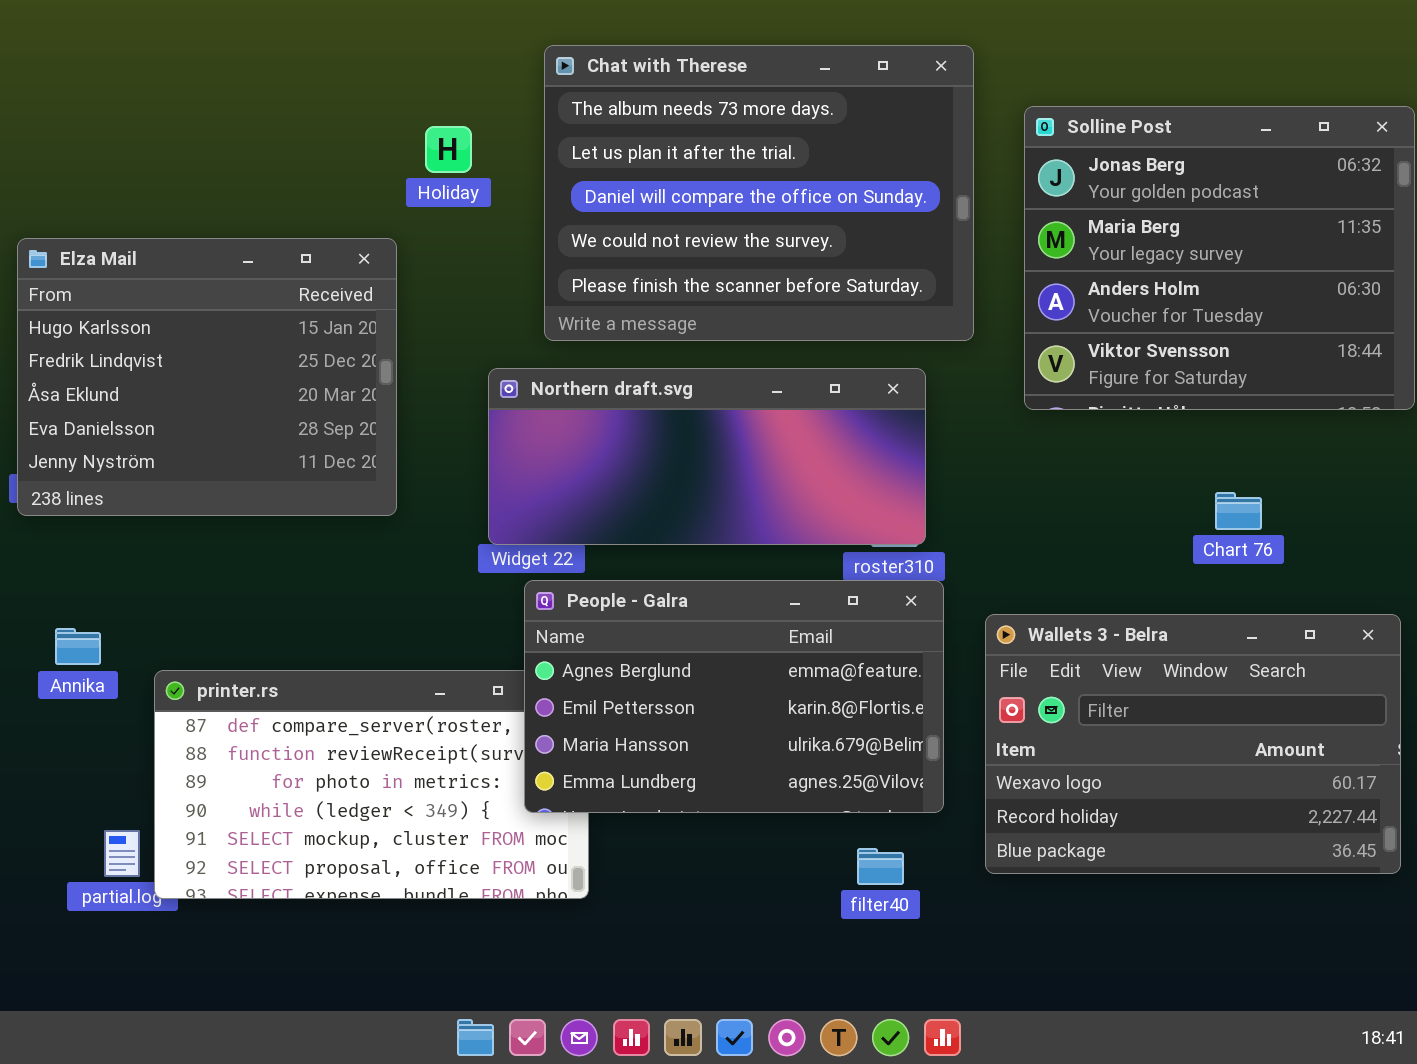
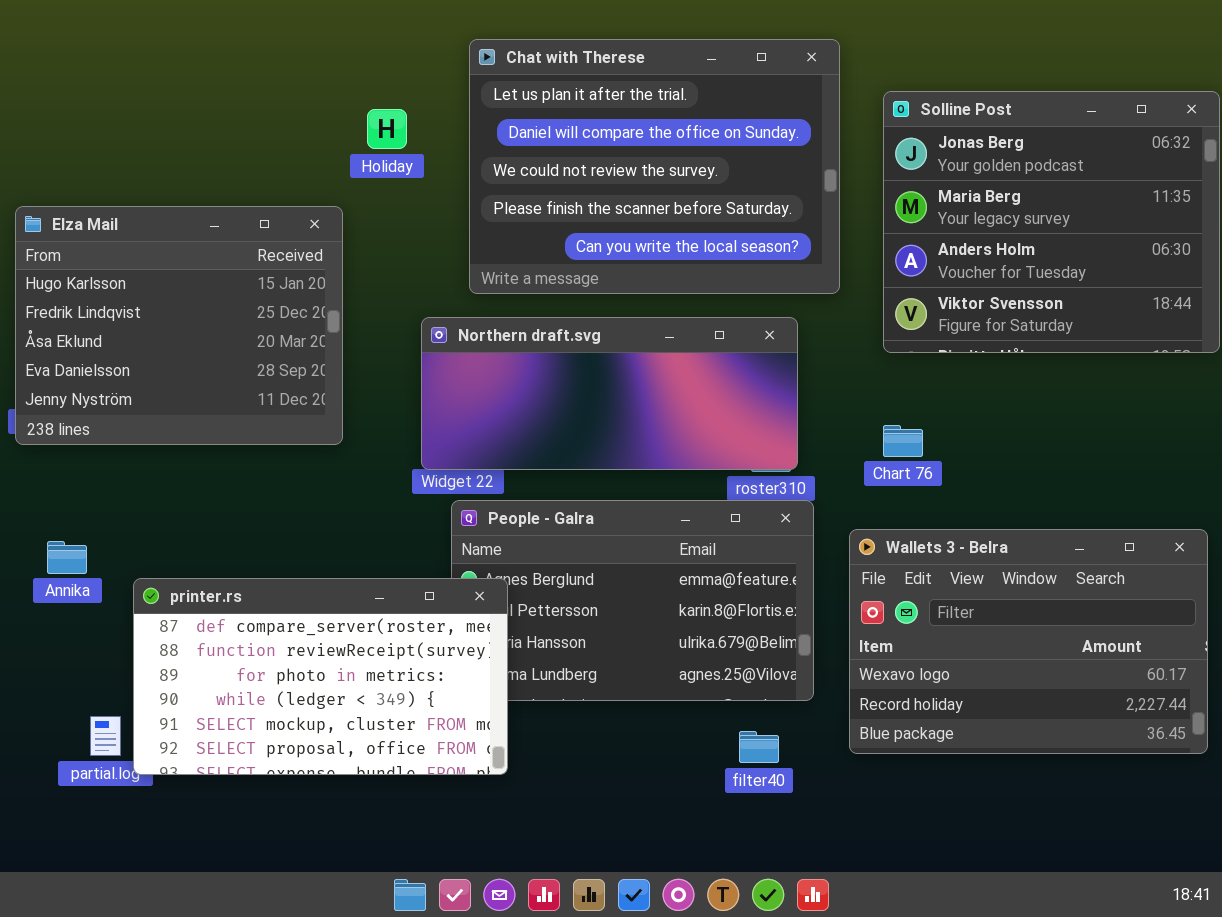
Chat with Therese: [544,45,974,341] -> [469,39,840,294], scrolled down 1 row
Chart 76: [1215,492,1262,530] -> [883,425,923,457], moved
printer.rs: [154,670,589,899] -> [133,578,508,775], raised

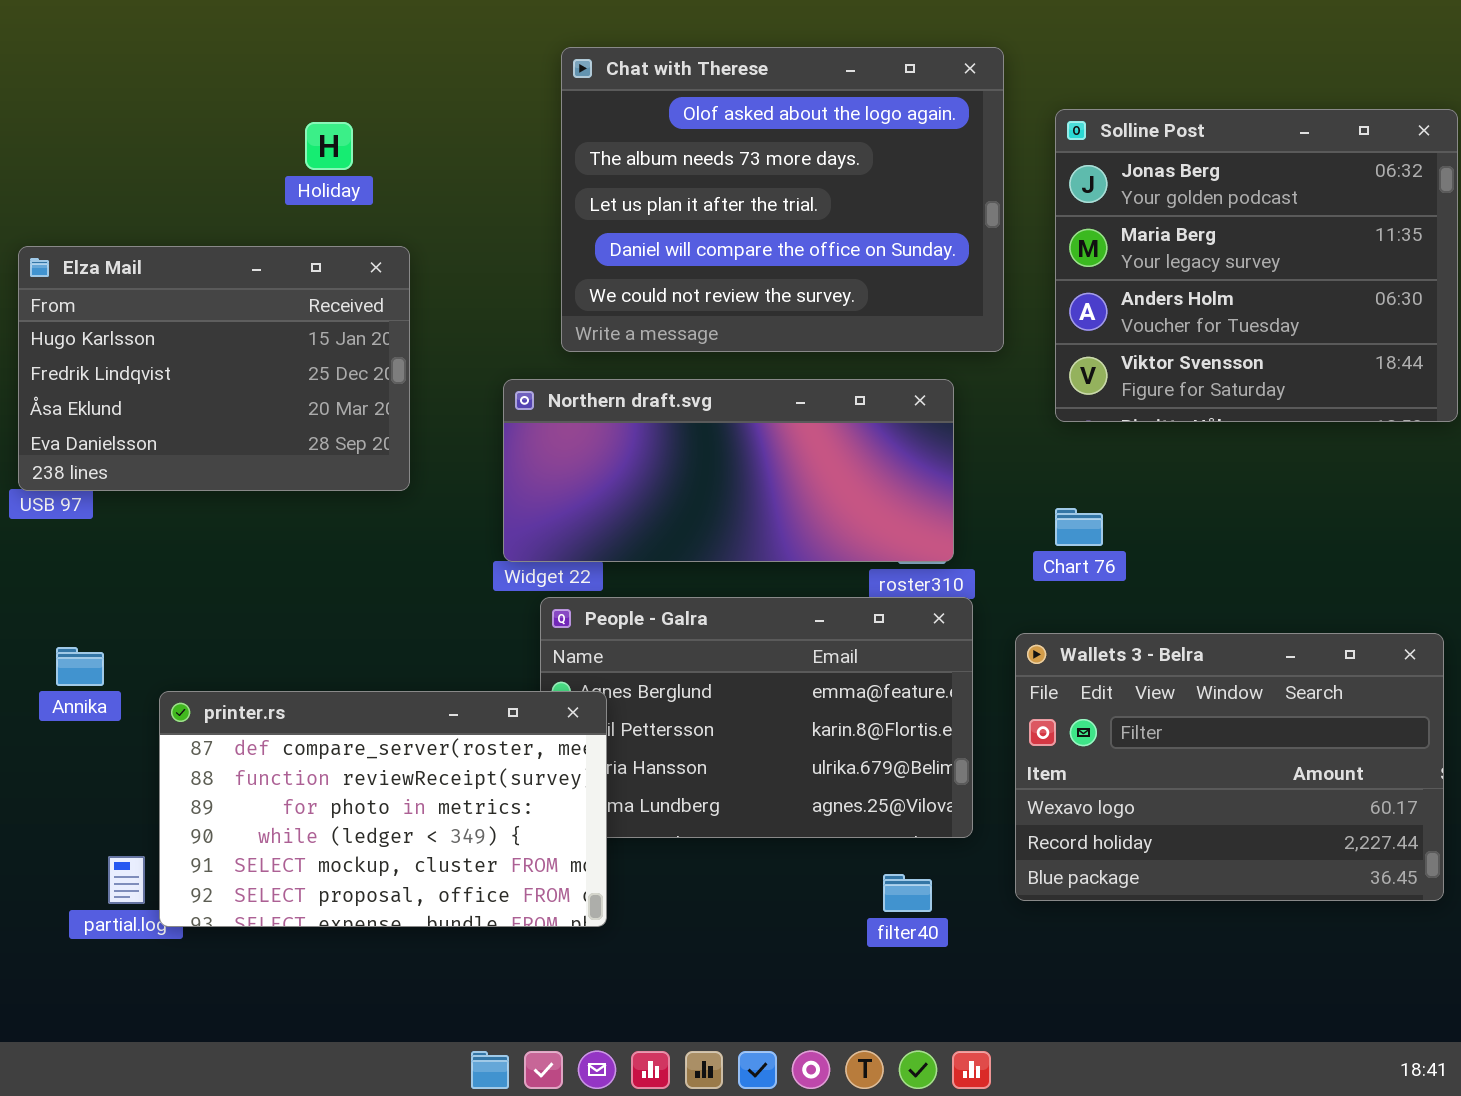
Chat with Therese: [469,39,840,294] -> [561,47,1004,352], scrolled up 2 rows
Holiday: [367,109,407,149] -> [305,122,353,170], moved
Elza Mail: [15,206,343,445] -> [18,246,410,491], resized

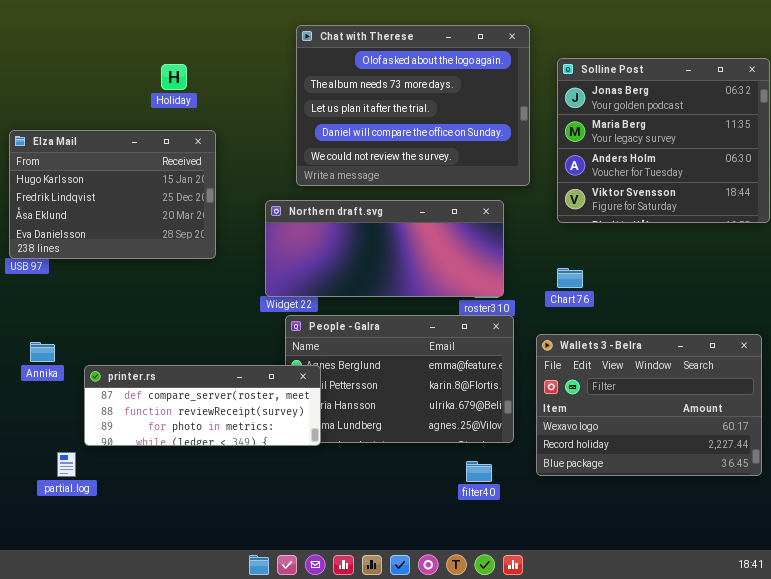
printer.rs: [159,691,607,927] -> [84,365,321,446], resized

